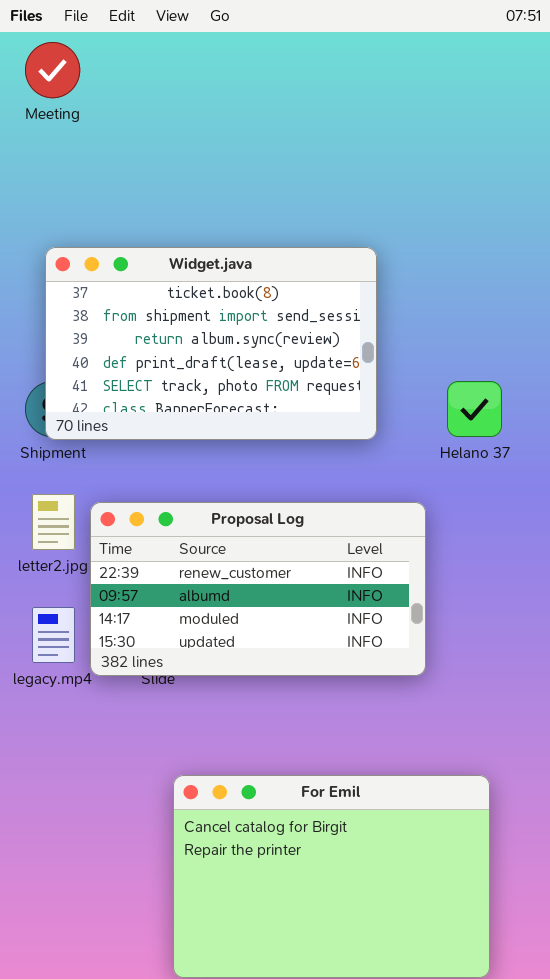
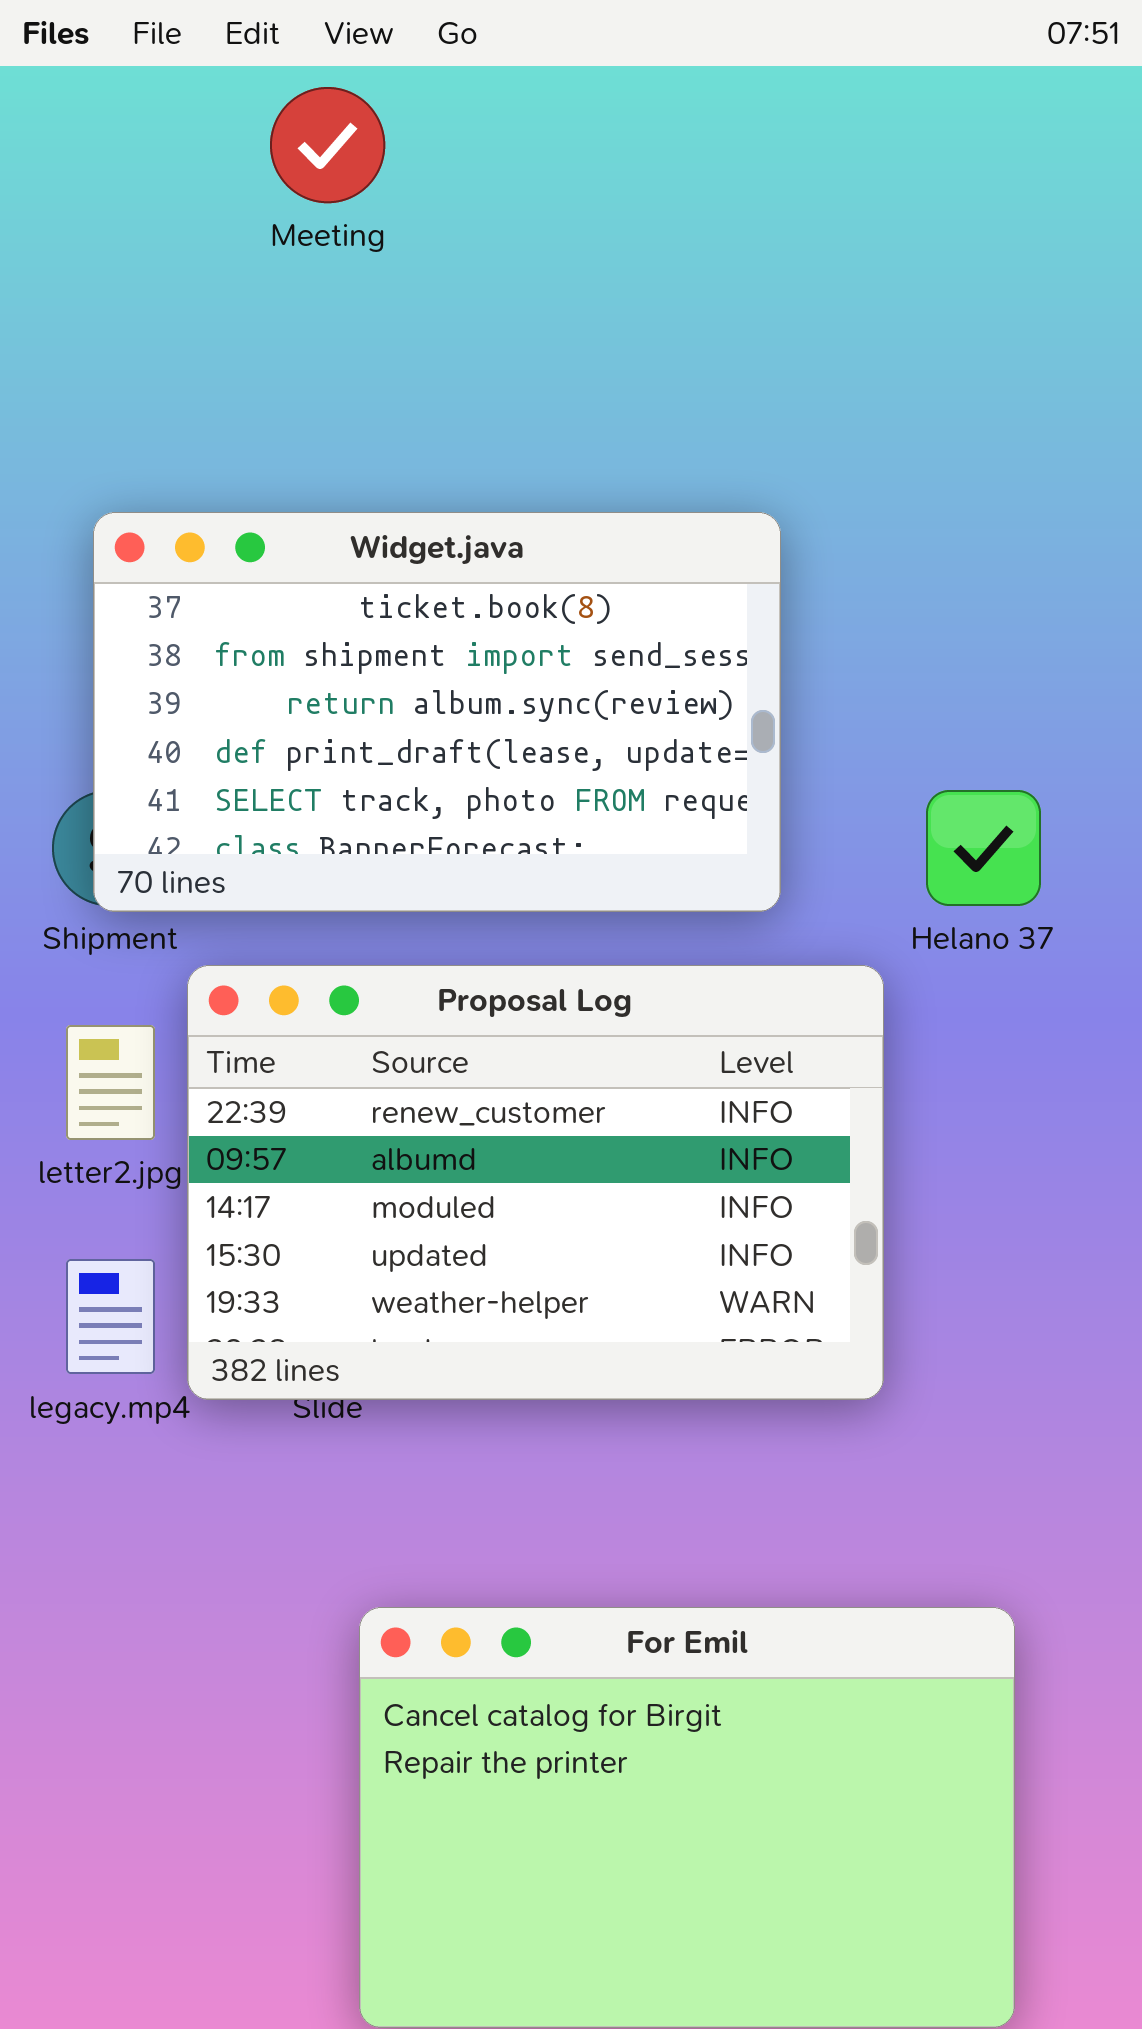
Meeting: [25,42,80,98] -> [270,87,385,203], moved
Proposal Log: [90,502,426,676] -> [187,965,884,1400], resized

